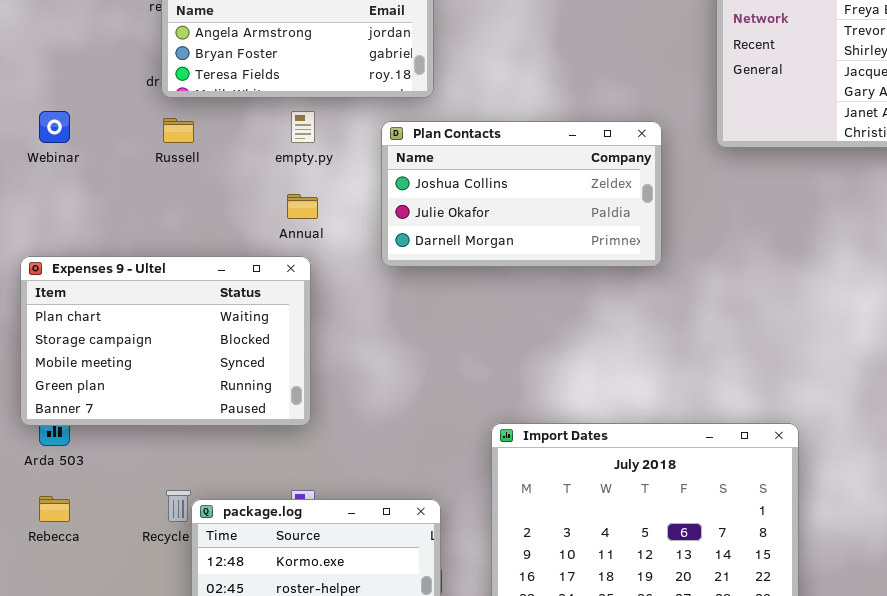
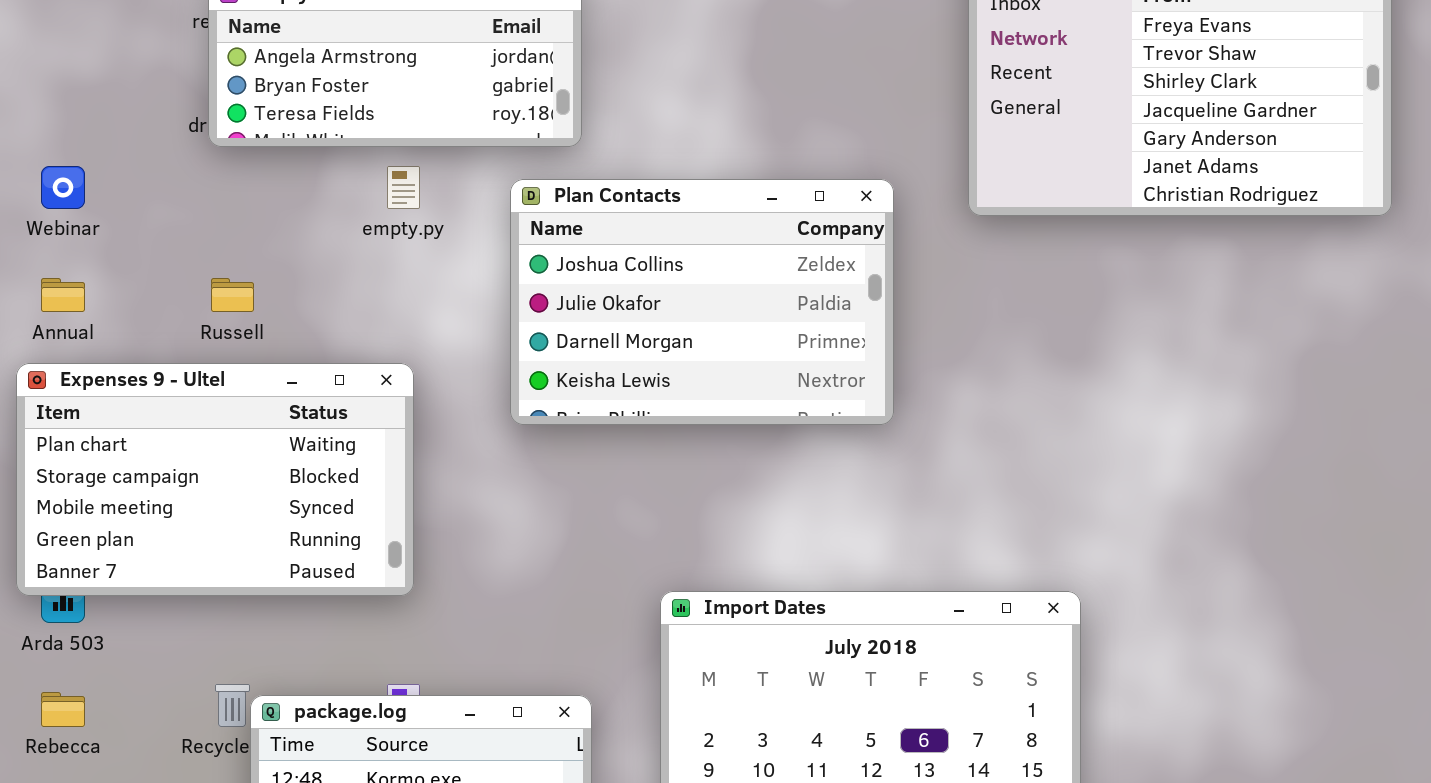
Russell: [163,118,194,143] -> [211,278,254,312], moved
Plan Contacts: [381,121,662,267] -> [510,179,894,425], resized
Annual: [287,194,318,219] -> [41,278,85,312], moved

